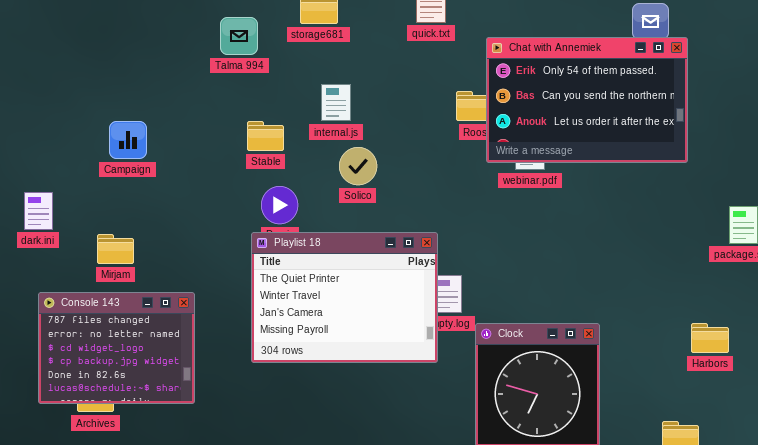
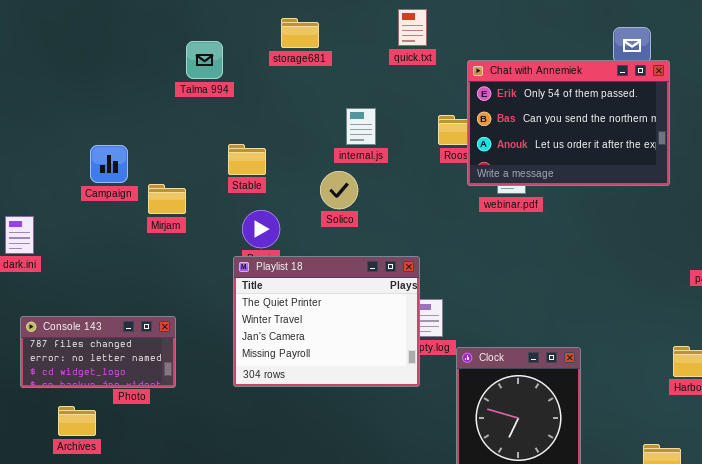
Talma 994: [220,17,258,55] -> [186,41,223,79], moved
internal.js: [321,84,351,121] -> [346,108,376,145], moved
Mirjam: [97,234,134,264] -> [148,184,186,214], moved
Console 143: [38,292,195,404] -> [20,316,176,388], resized

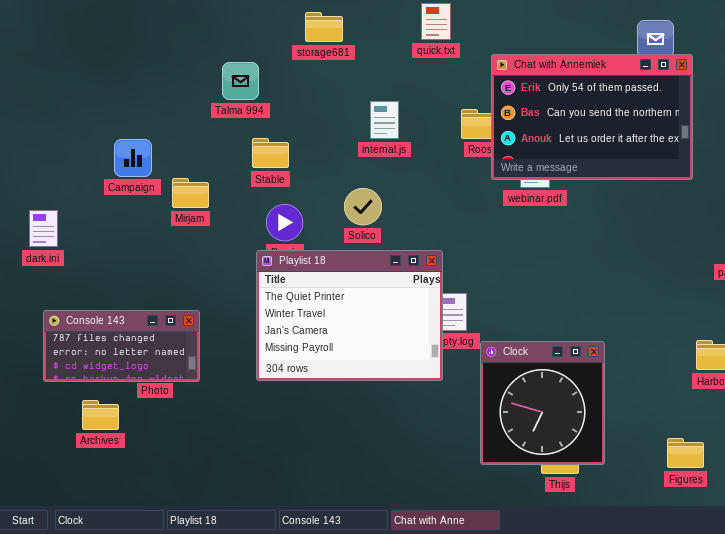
Talma 994: [186,41,223,79] -> [222,62,259,100], moved
Solico: [320,171,358,209] -> [344,188,382,225], moved

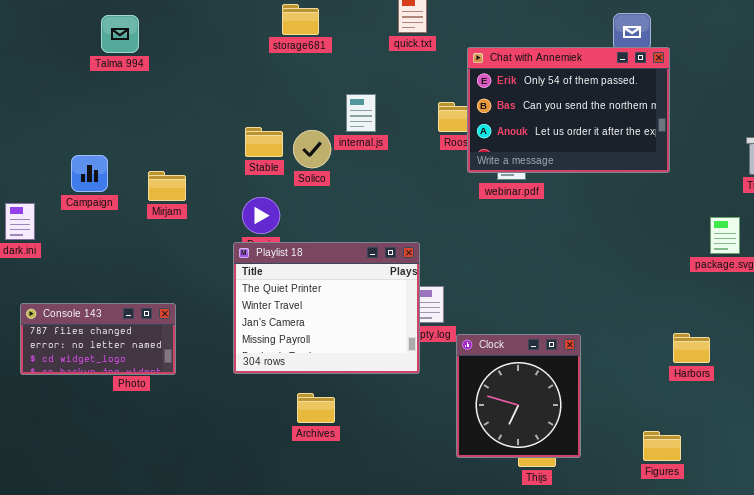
Talma 994: [222,62,259,100] -> [101,15,139,53], moved
Stable: [252,138,289,168] -> [245,127,283,157], moved
Campaign: [114,139,152,177] -> [71,155,108,192], moved
Solico: [344,188,382,225] -> [293,130,331,168], moved
Archives: [82,400,119,430] -> [297,393,335,423], moved

